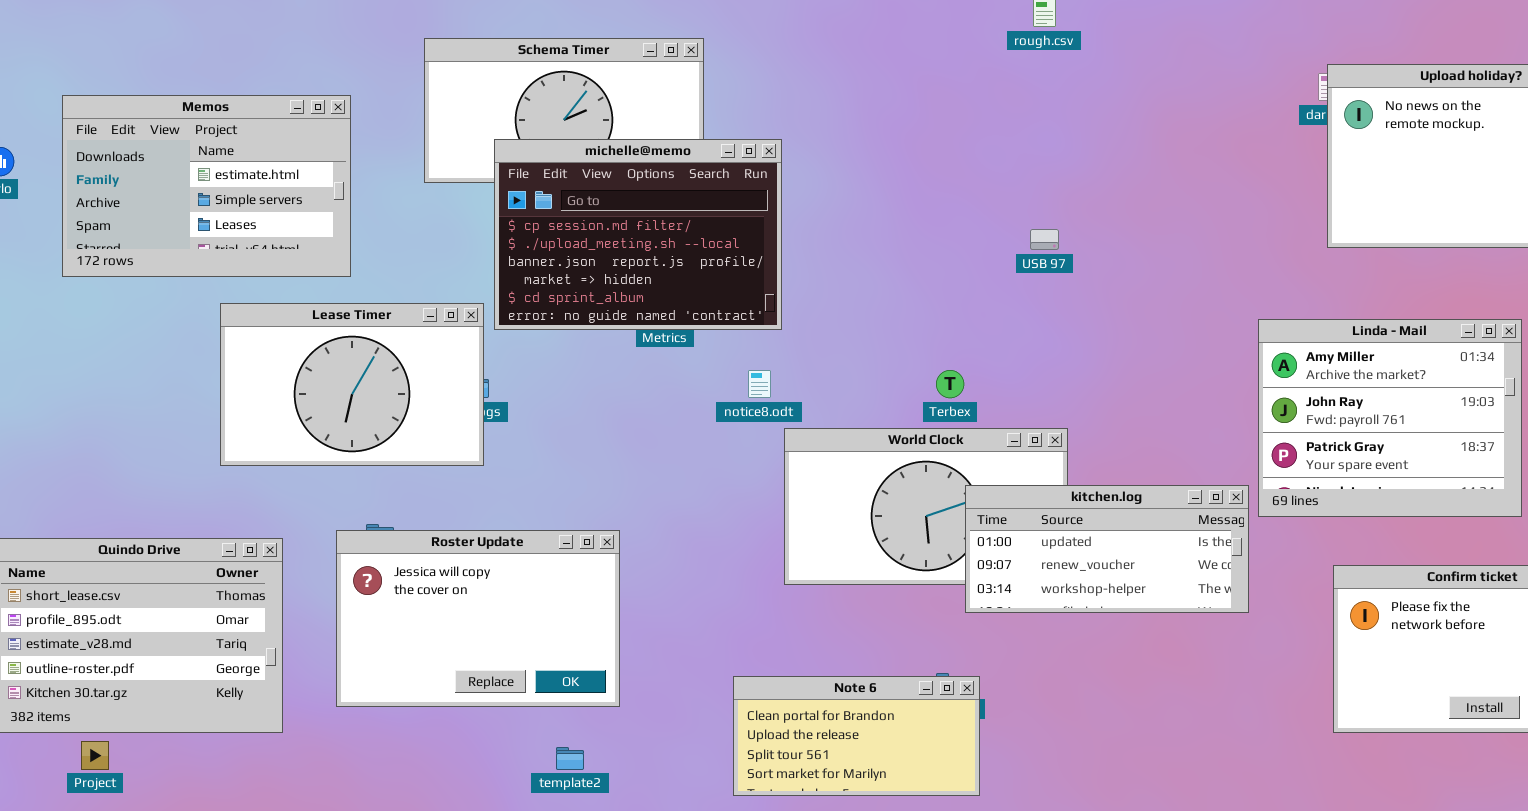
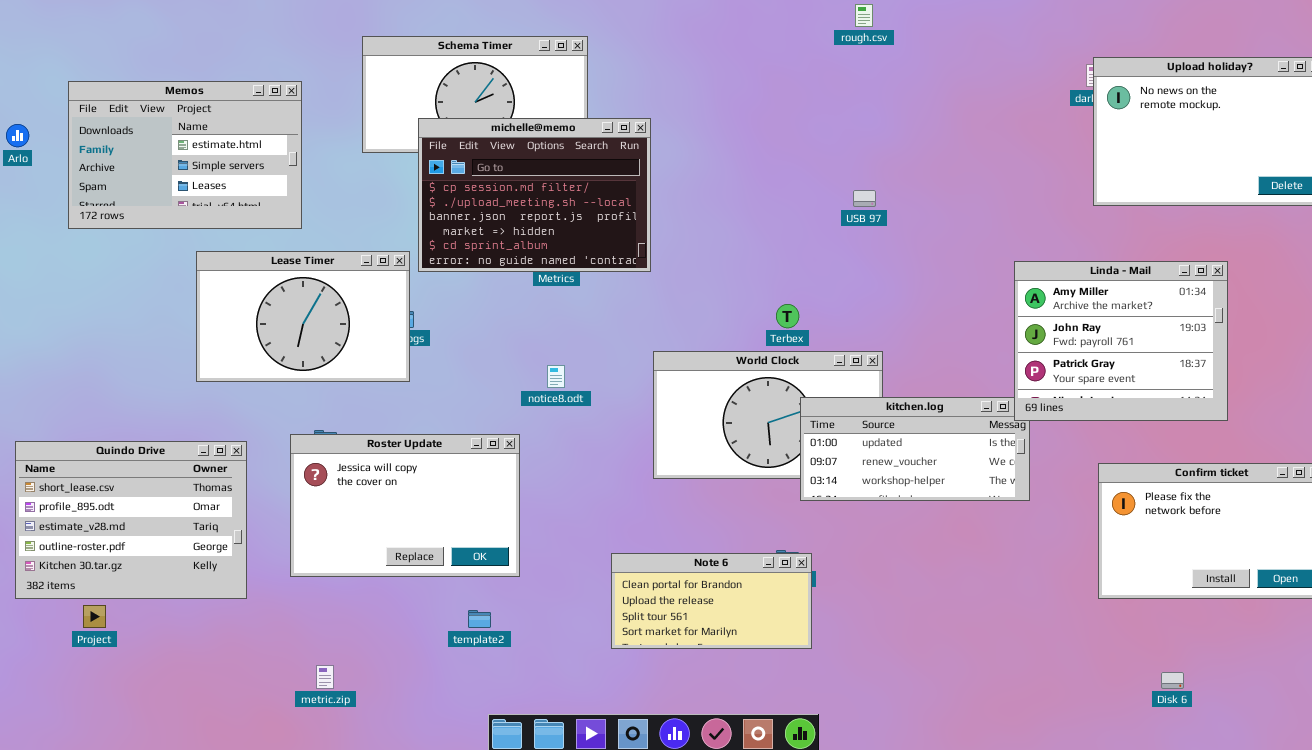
Linda - Mail: [1258,319,1522,517] -> [1014,261,1228,421], moved
notice8.odt: [748,370,771,398] -> [547,365,565,388], moved

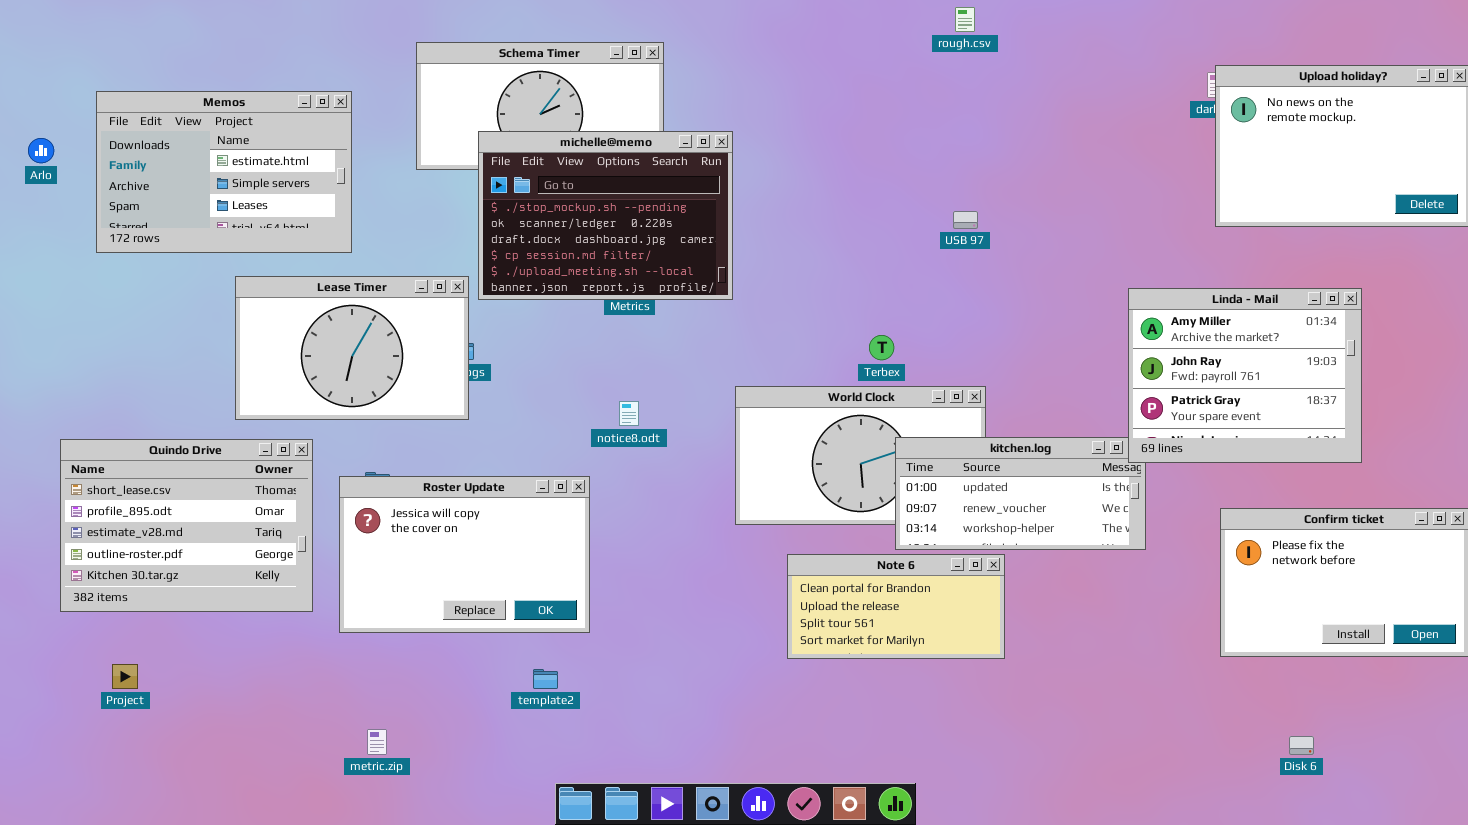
michelle@memo: [418,118,651,272] -> [478,131,733,300], scrolled up 3 rows
Quindo Drive: [15,441,247,599] -> [60,439,313,612], moved
Note 6: [611,553,812,649] -> [787,554,1005,659], moved

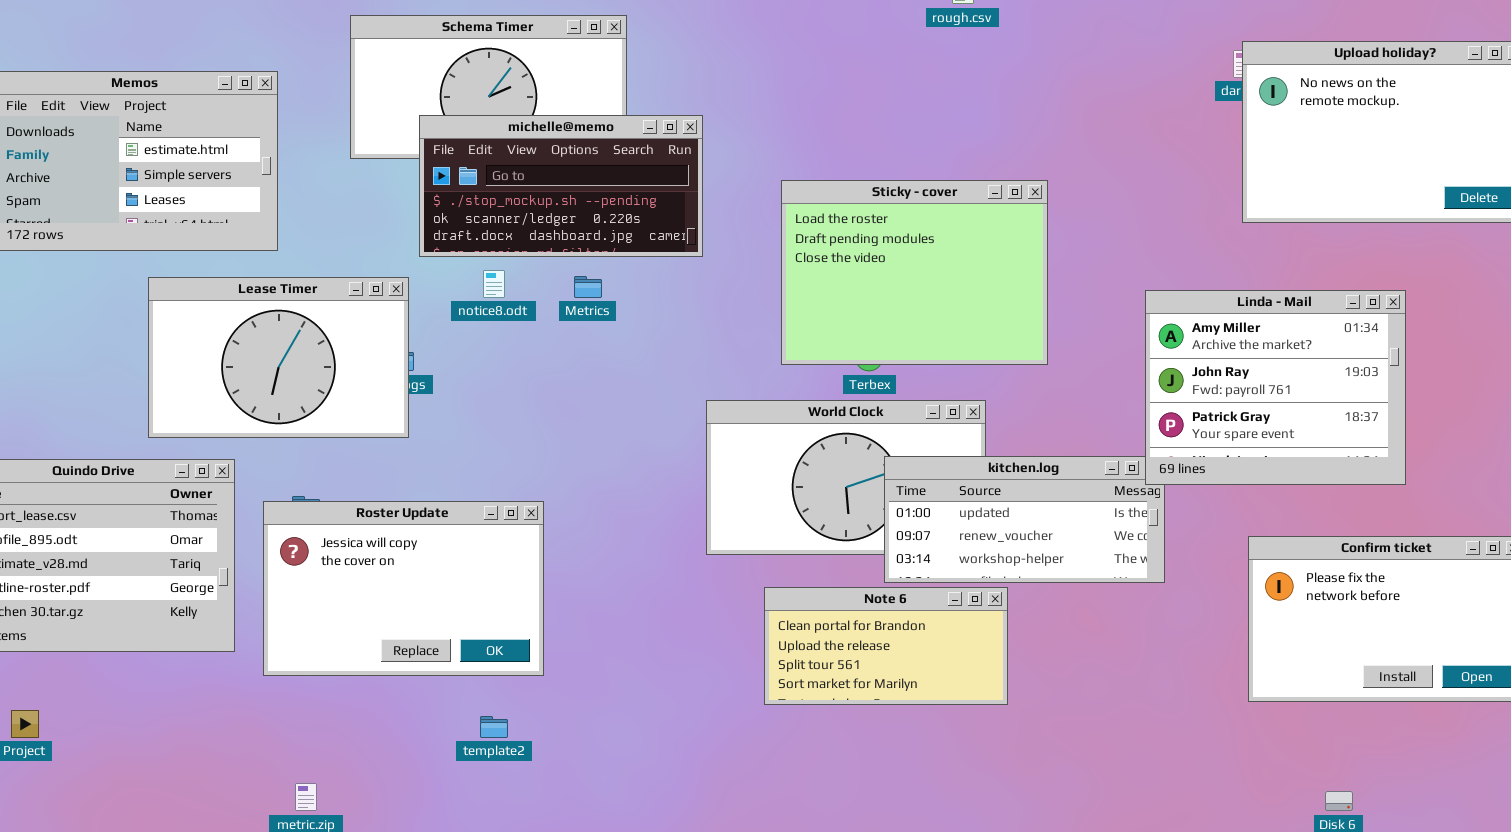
michelle@memo: [478,131,733,300] -> [419,115,703,257], resized
Sticky - cover: none -> [781,180,1048,365], opened
notice8.odt: [619,401,639,426] -> [483,270,505,298], moved

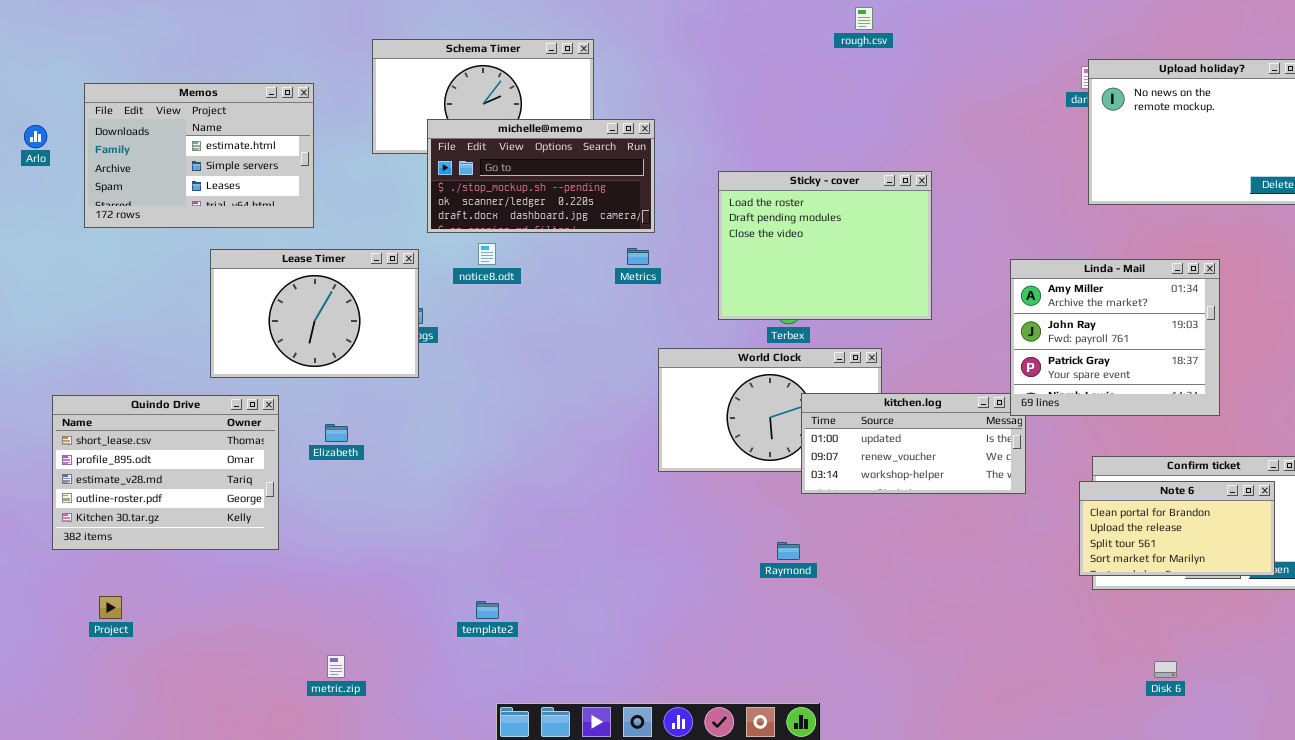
Metrics: [574,276,602,298] -> [627,248,649,265], moved
Roster Update: [263,501,544,676] -> none, closed
Note 6: [764,587,1008,705] -> [1079,481,1275,576], moved

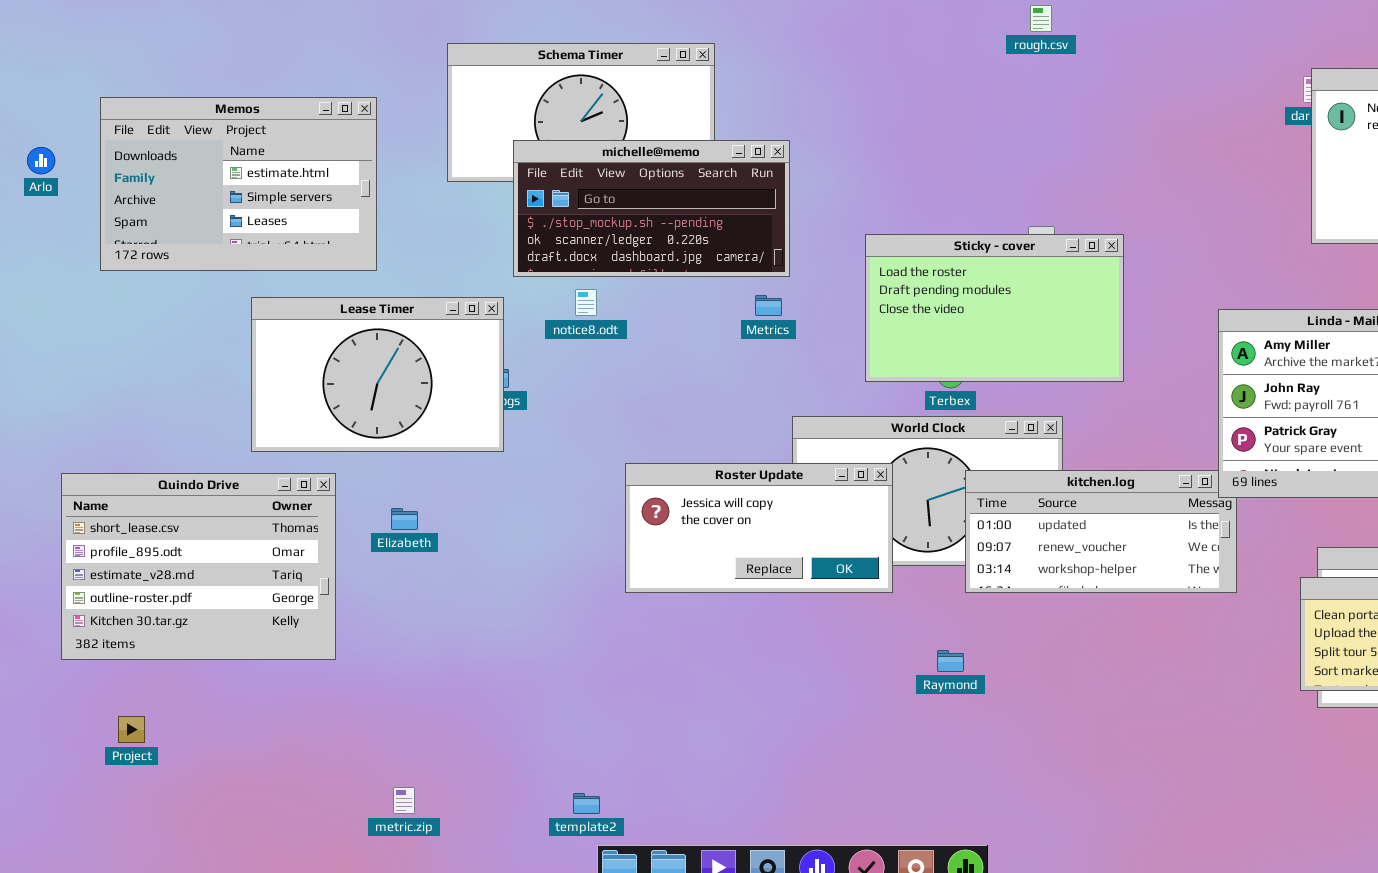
Sticky - cover: [718,171,932,320] -> [865,234,1124,382], resized
Roster Update: none -> [625,463,893,593], opened
template2: [476,601,499,619] -> [573,793,600,814], moved

